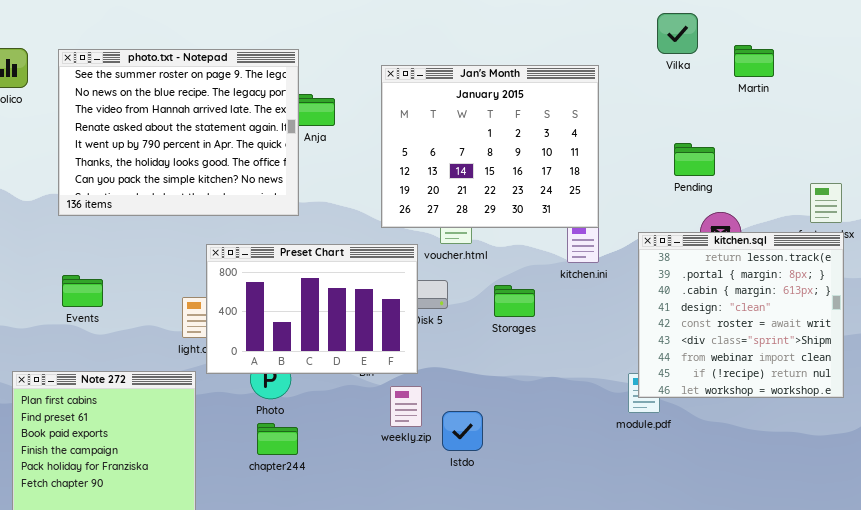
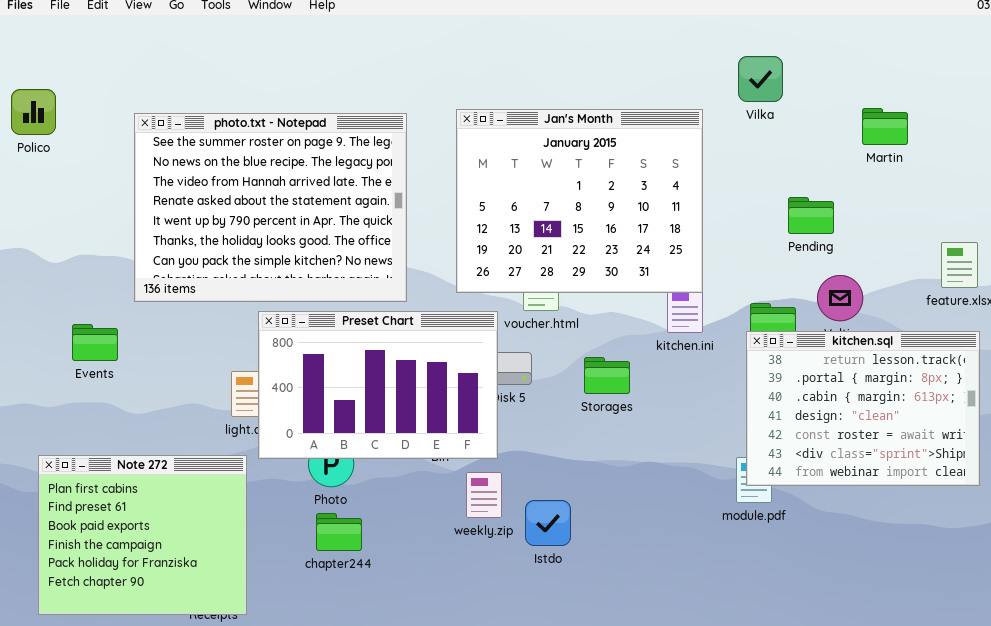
Vilka: [657,13,698,54] -> [738,56,783,102], moved
Martin: [734,45,774,77] -> [862,108,908,145], moved
photo.txt - Notepad: [58,49,299,216] -> [134,113,407,302], moved
kitchen.sql: [638,232,844,398] -> [746,331,980,486], resized
Events: [62,275,103,307] -> [72,324,118,361], moved

